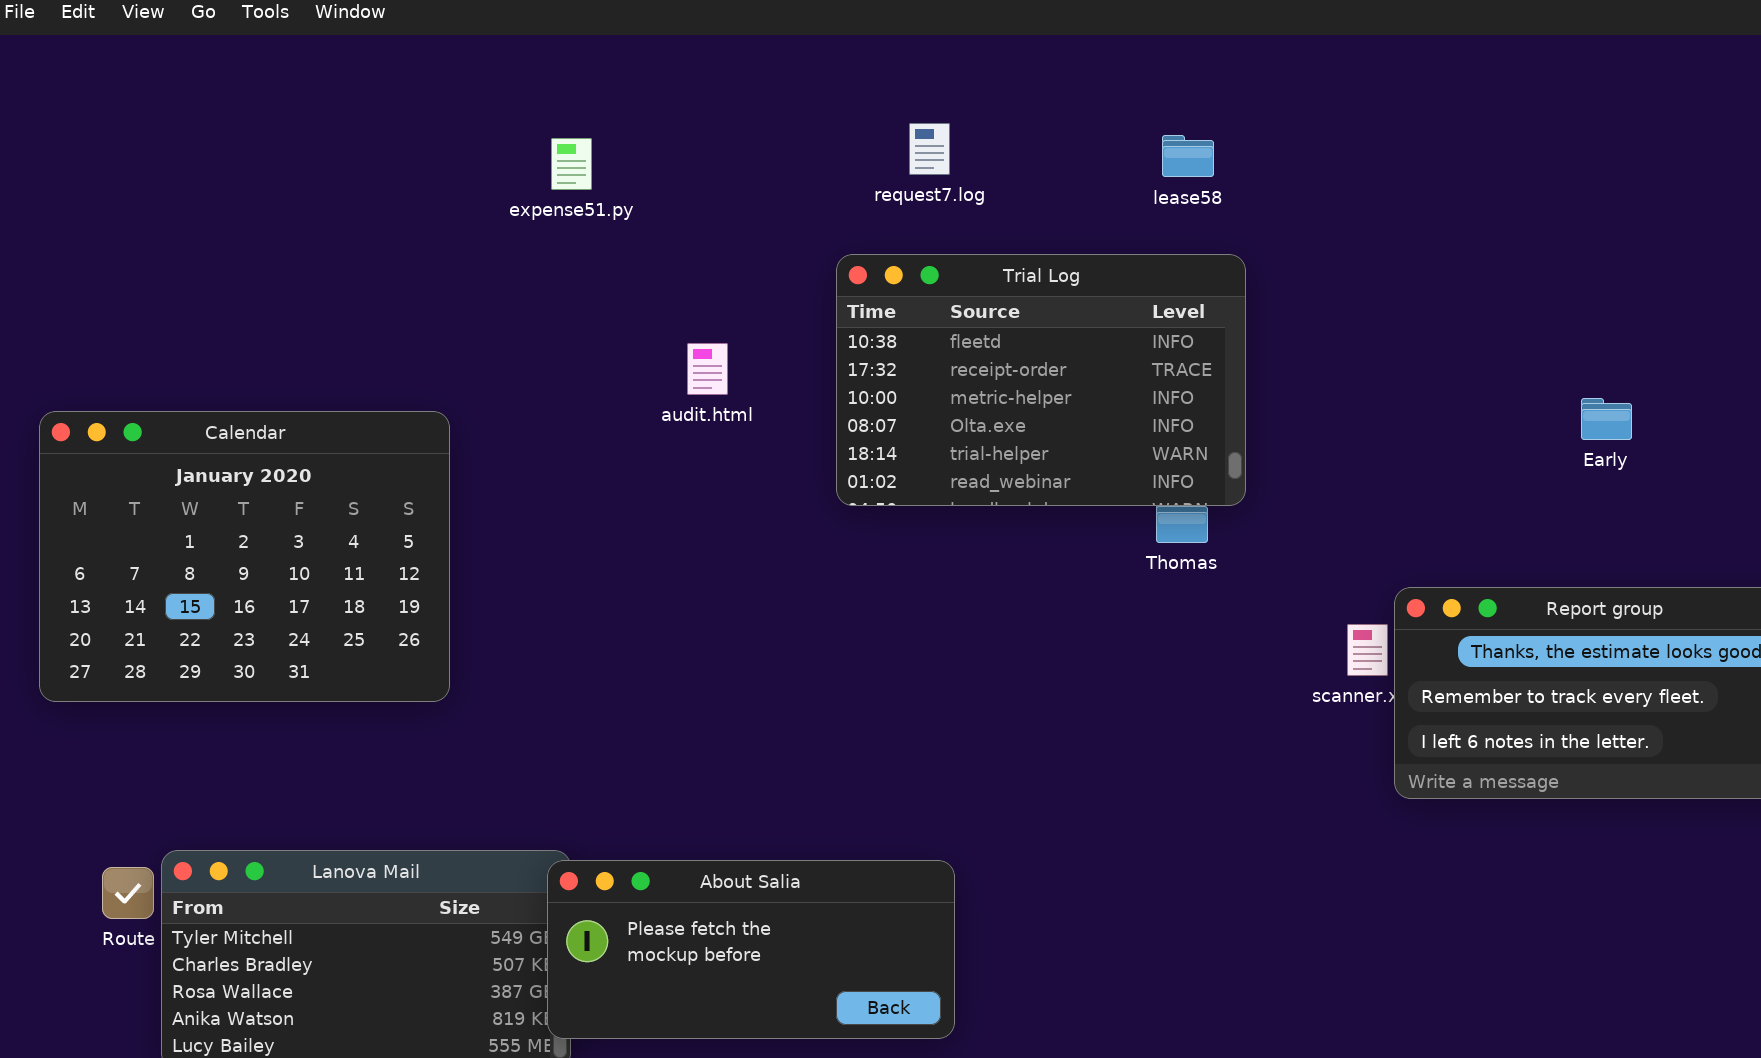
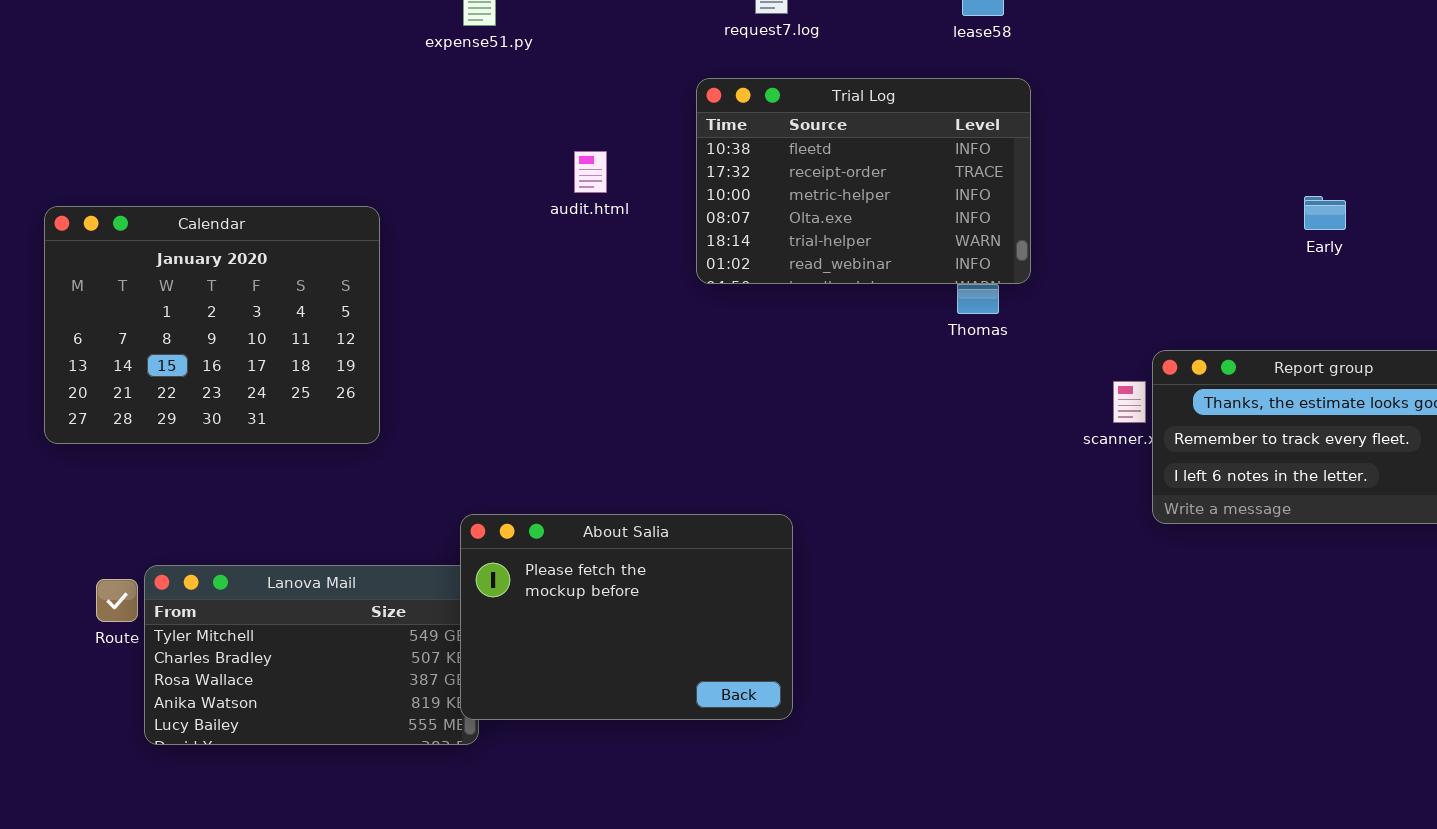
About Salia: [547,860,955,1039] -> [460,514,793,720], resized

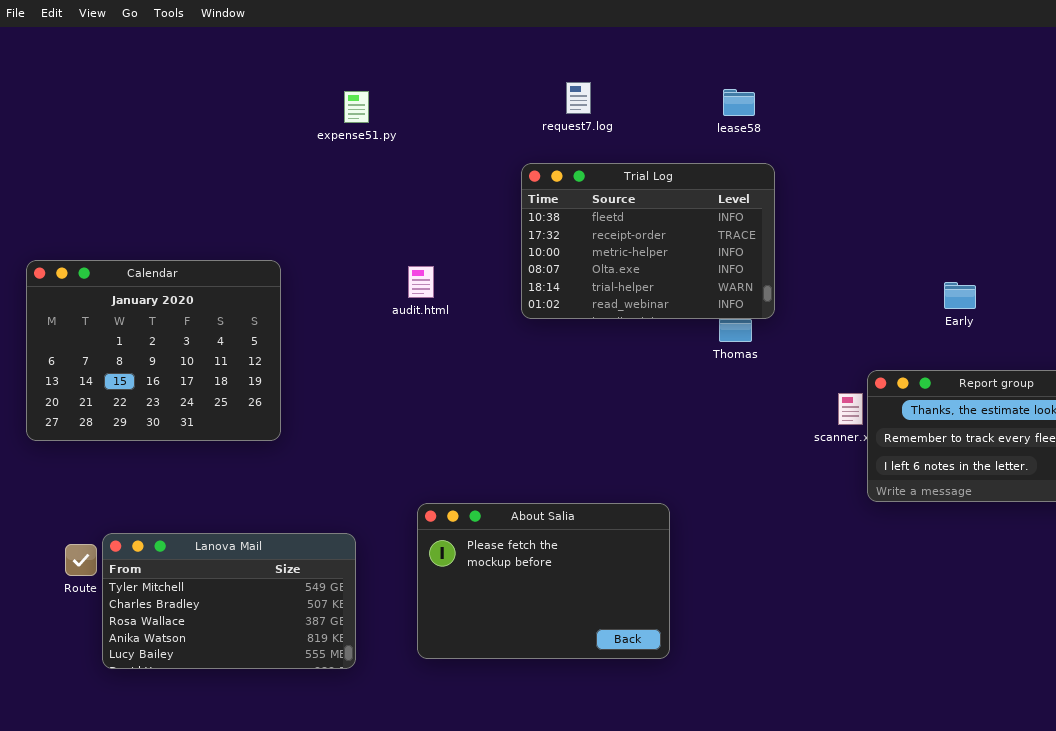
audit.html: [574,151,607,193] -> [408,266,434,298], moved
Early: [1304,196,1346,230] -> [944,282,976,309], moved
About Salia: [460,514,793,720] -> [417,503,670,659], moved

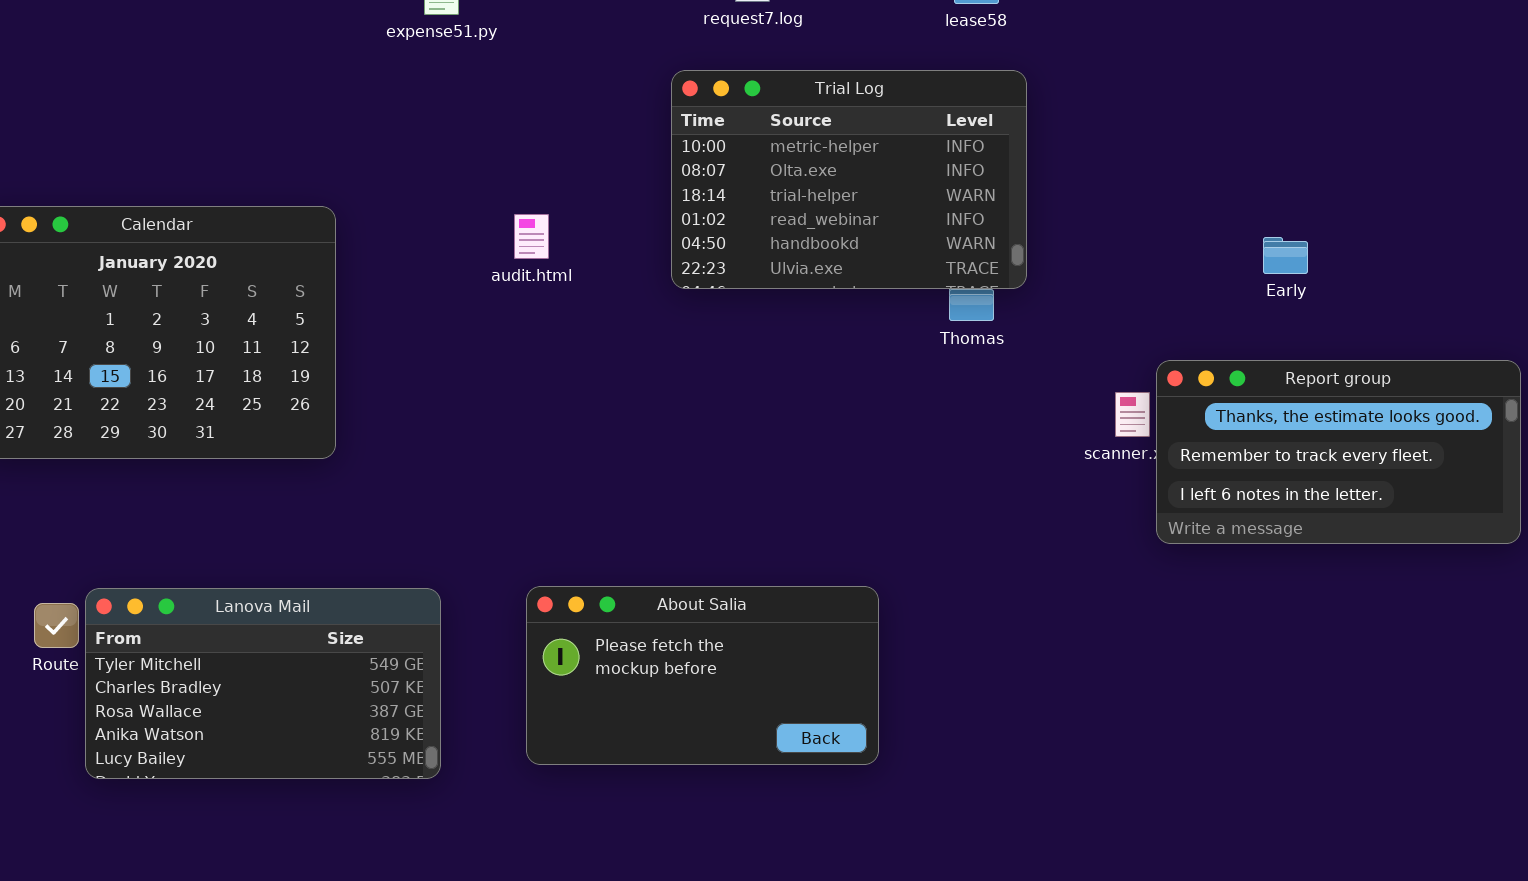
Trial Log: [521,163,775,319] -> [671,70,1027,289], scrolled down 2 rows
About Salia: [417,503,670,659] -> [526,586,879,765], resized

